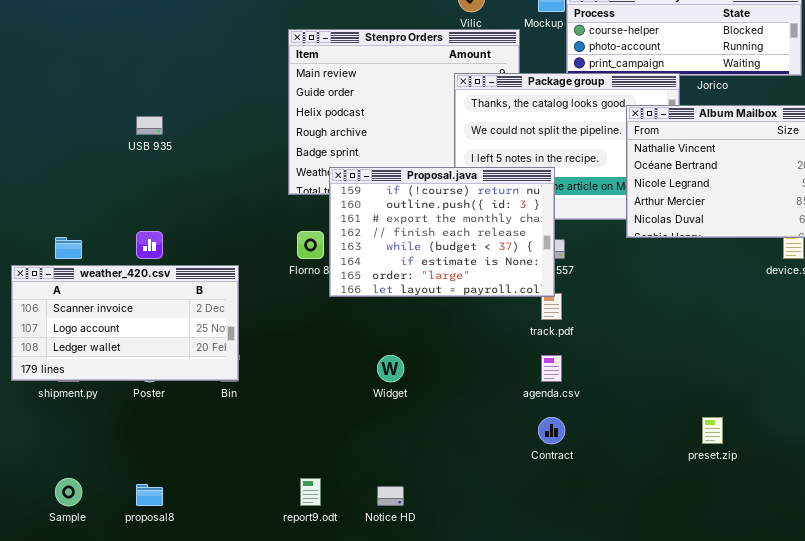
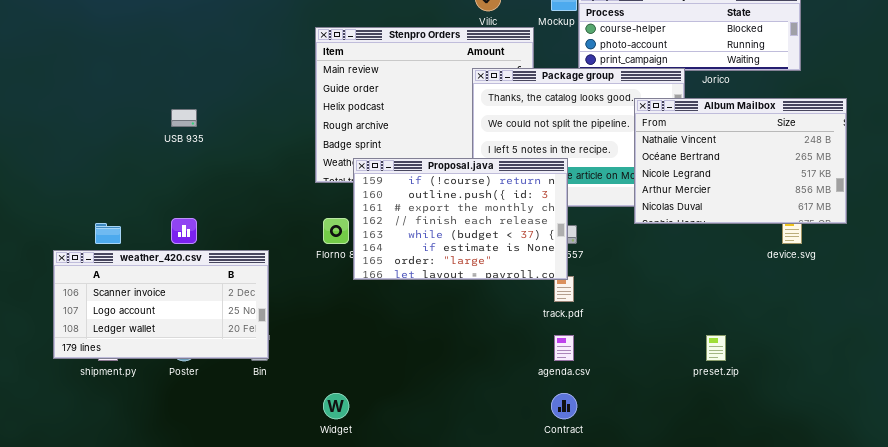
Widget: [377,355,404,382] -> [323,393,349,419], moved
preset.zip: [702,417,723,444] -> [706,335,726,361], moved

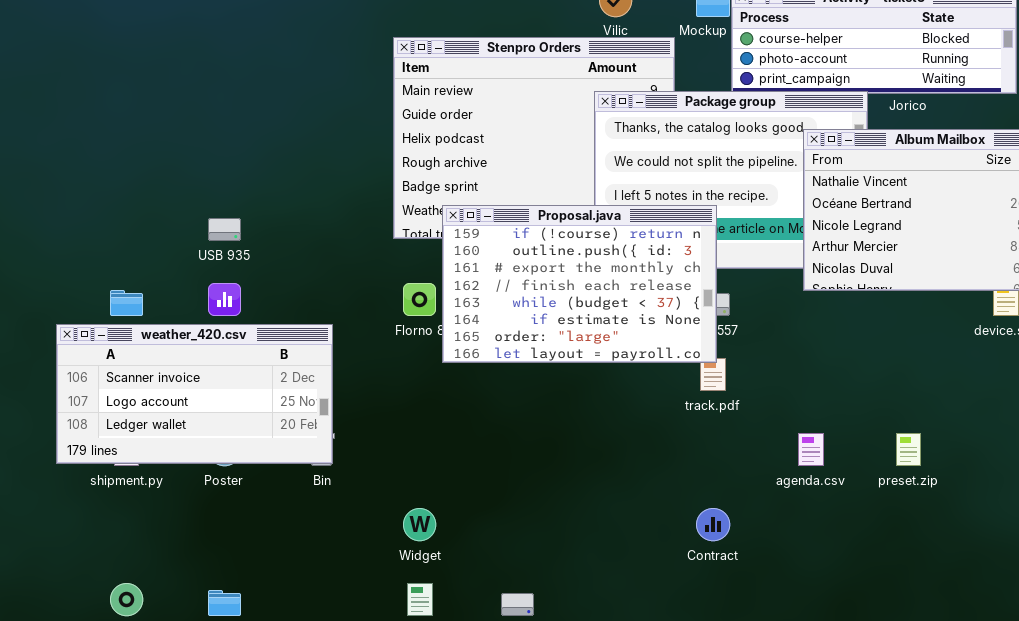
USB 935: [171,109,197,127] -> [208,218,241,241], moved
agenda.csv: [554,335,574,361] -> [798,433,824,466], moved

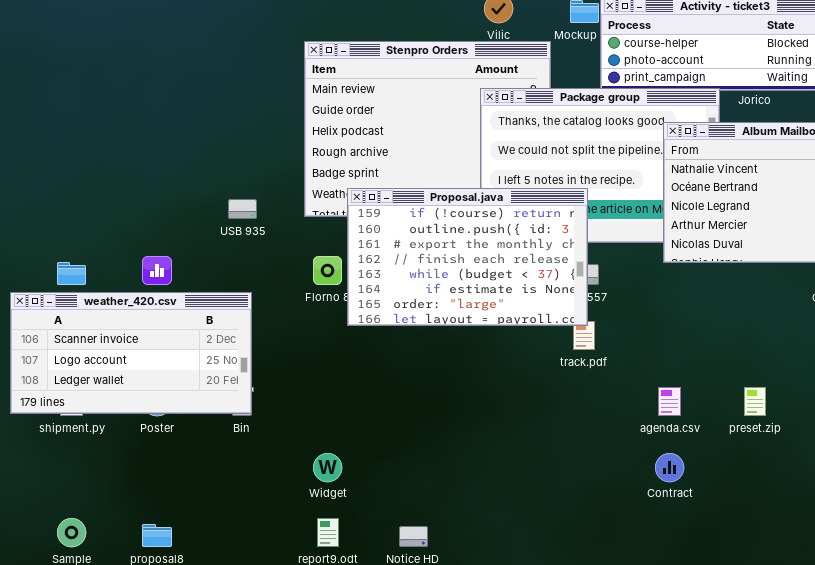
USB 935: [208,218,241,241] -> [228,199,257,219], moved
Contract: [696,508,730,541] -> [655,453,684,482], moved

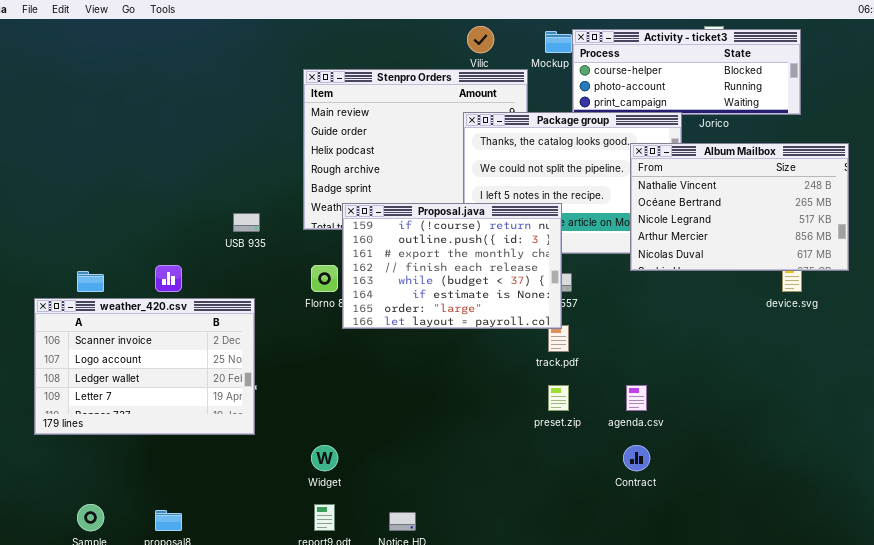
weather_420.csv: [10,292,252,414] -> [34,298,255,435], resized
preset.zip: [744,387,766,416] -> [548,385,569,411], moved

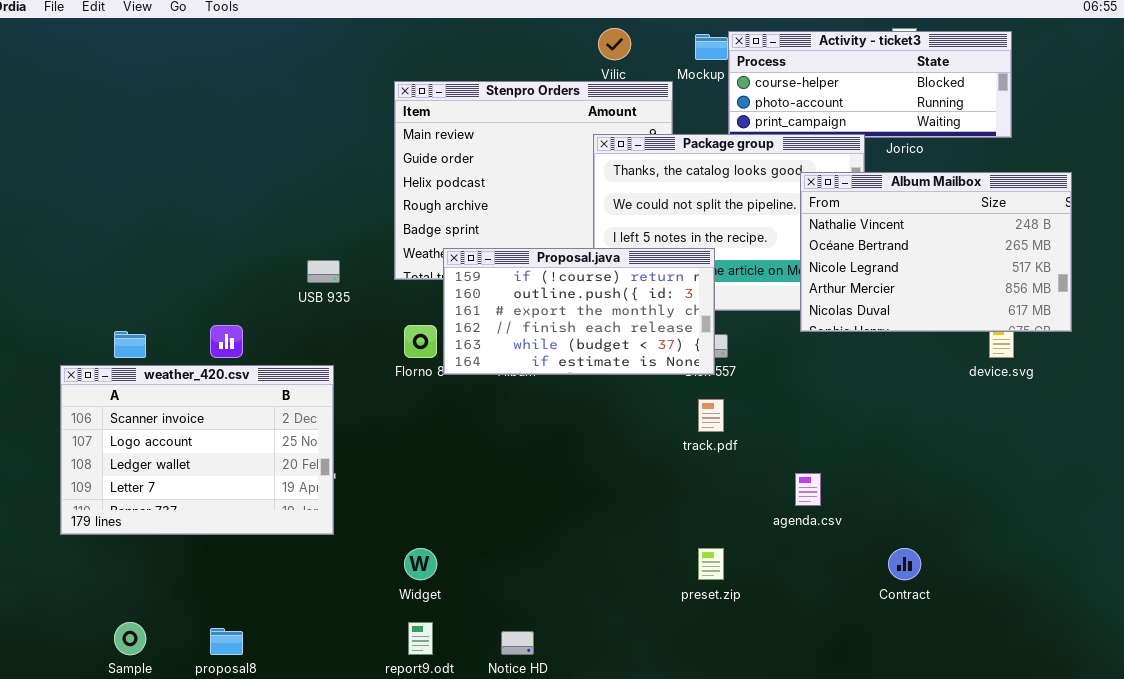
Proposal.java: [342,203,562,329] -> [443,248,715,375], resized
preset.zip: [548,385,569,411] -> [698,548,724,580], moved
Contract: [623,445,650,471] -> [888,548,921,580], moved

